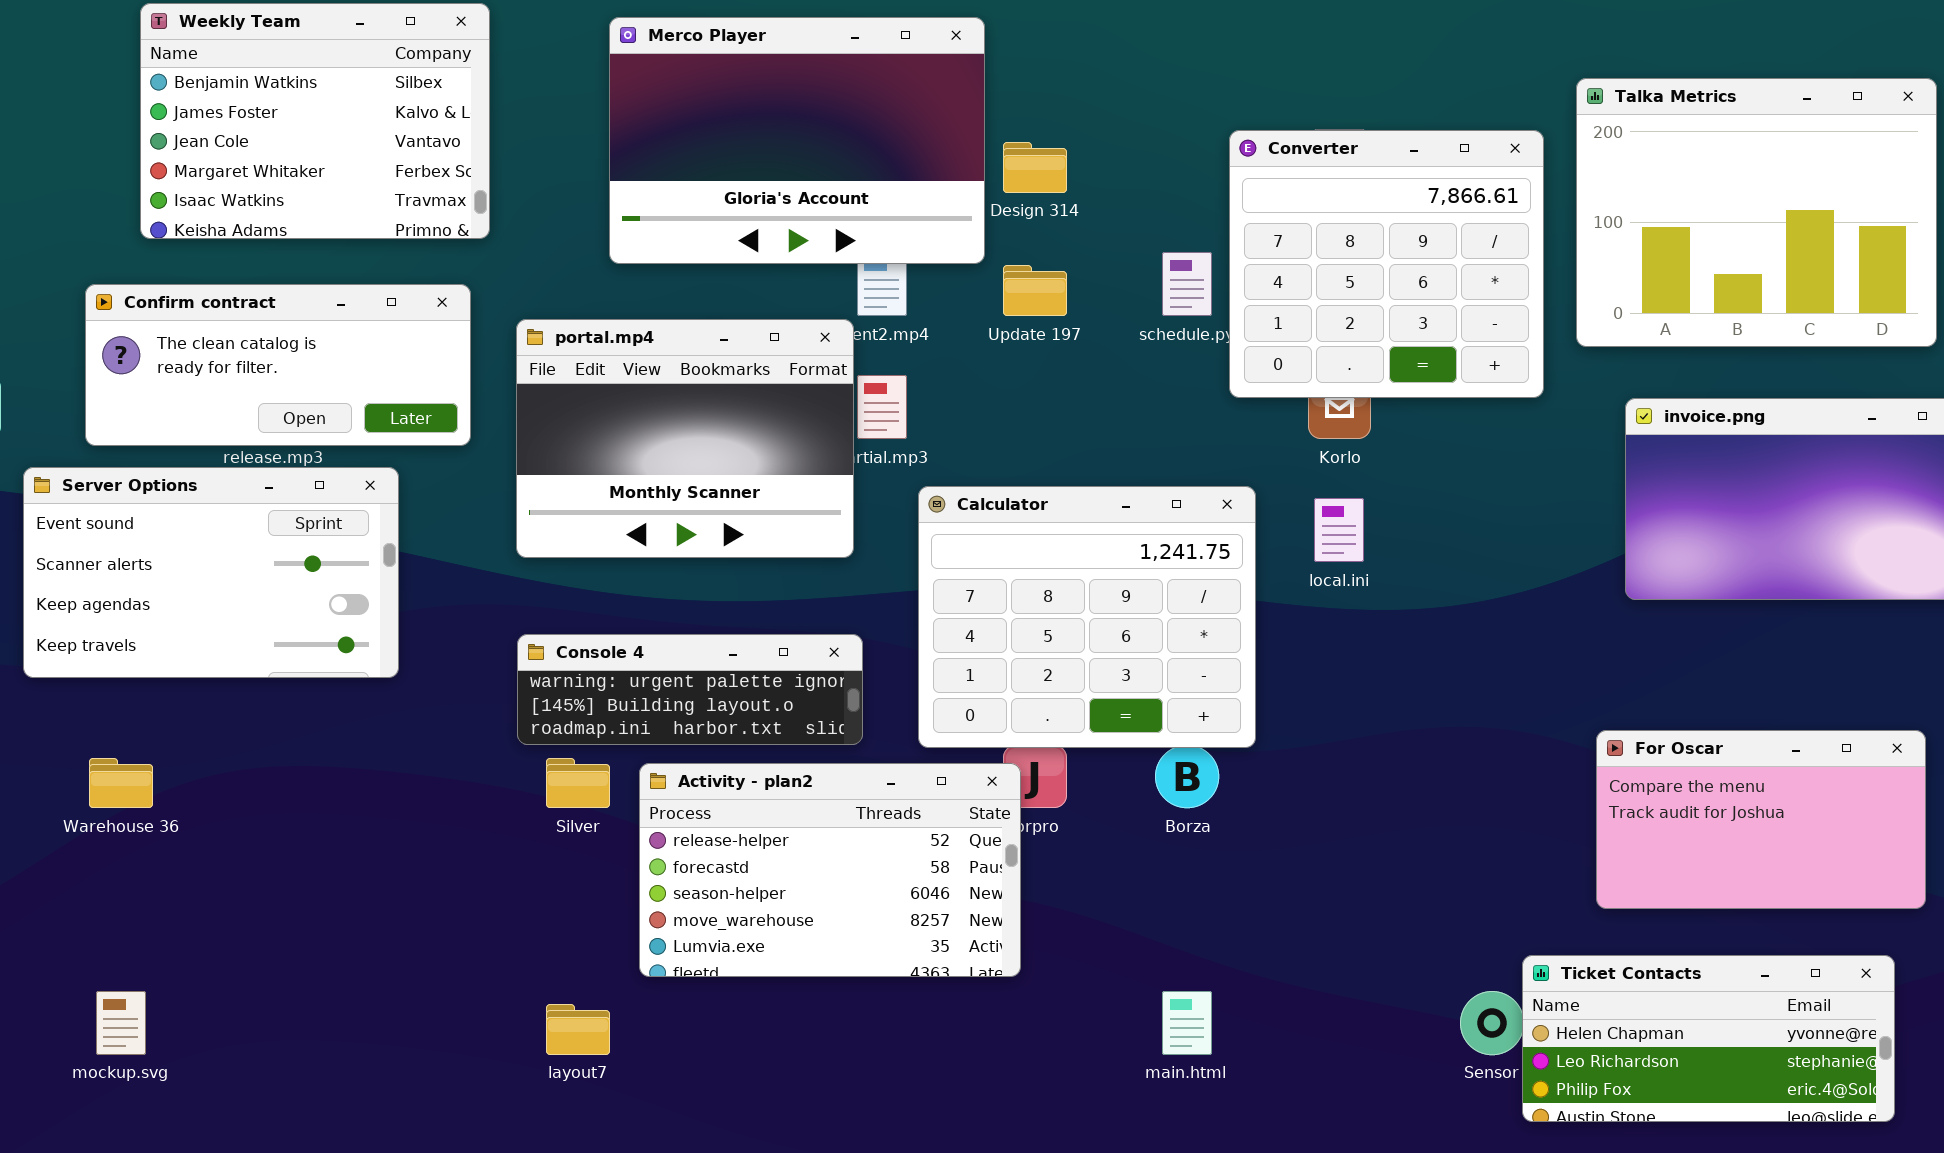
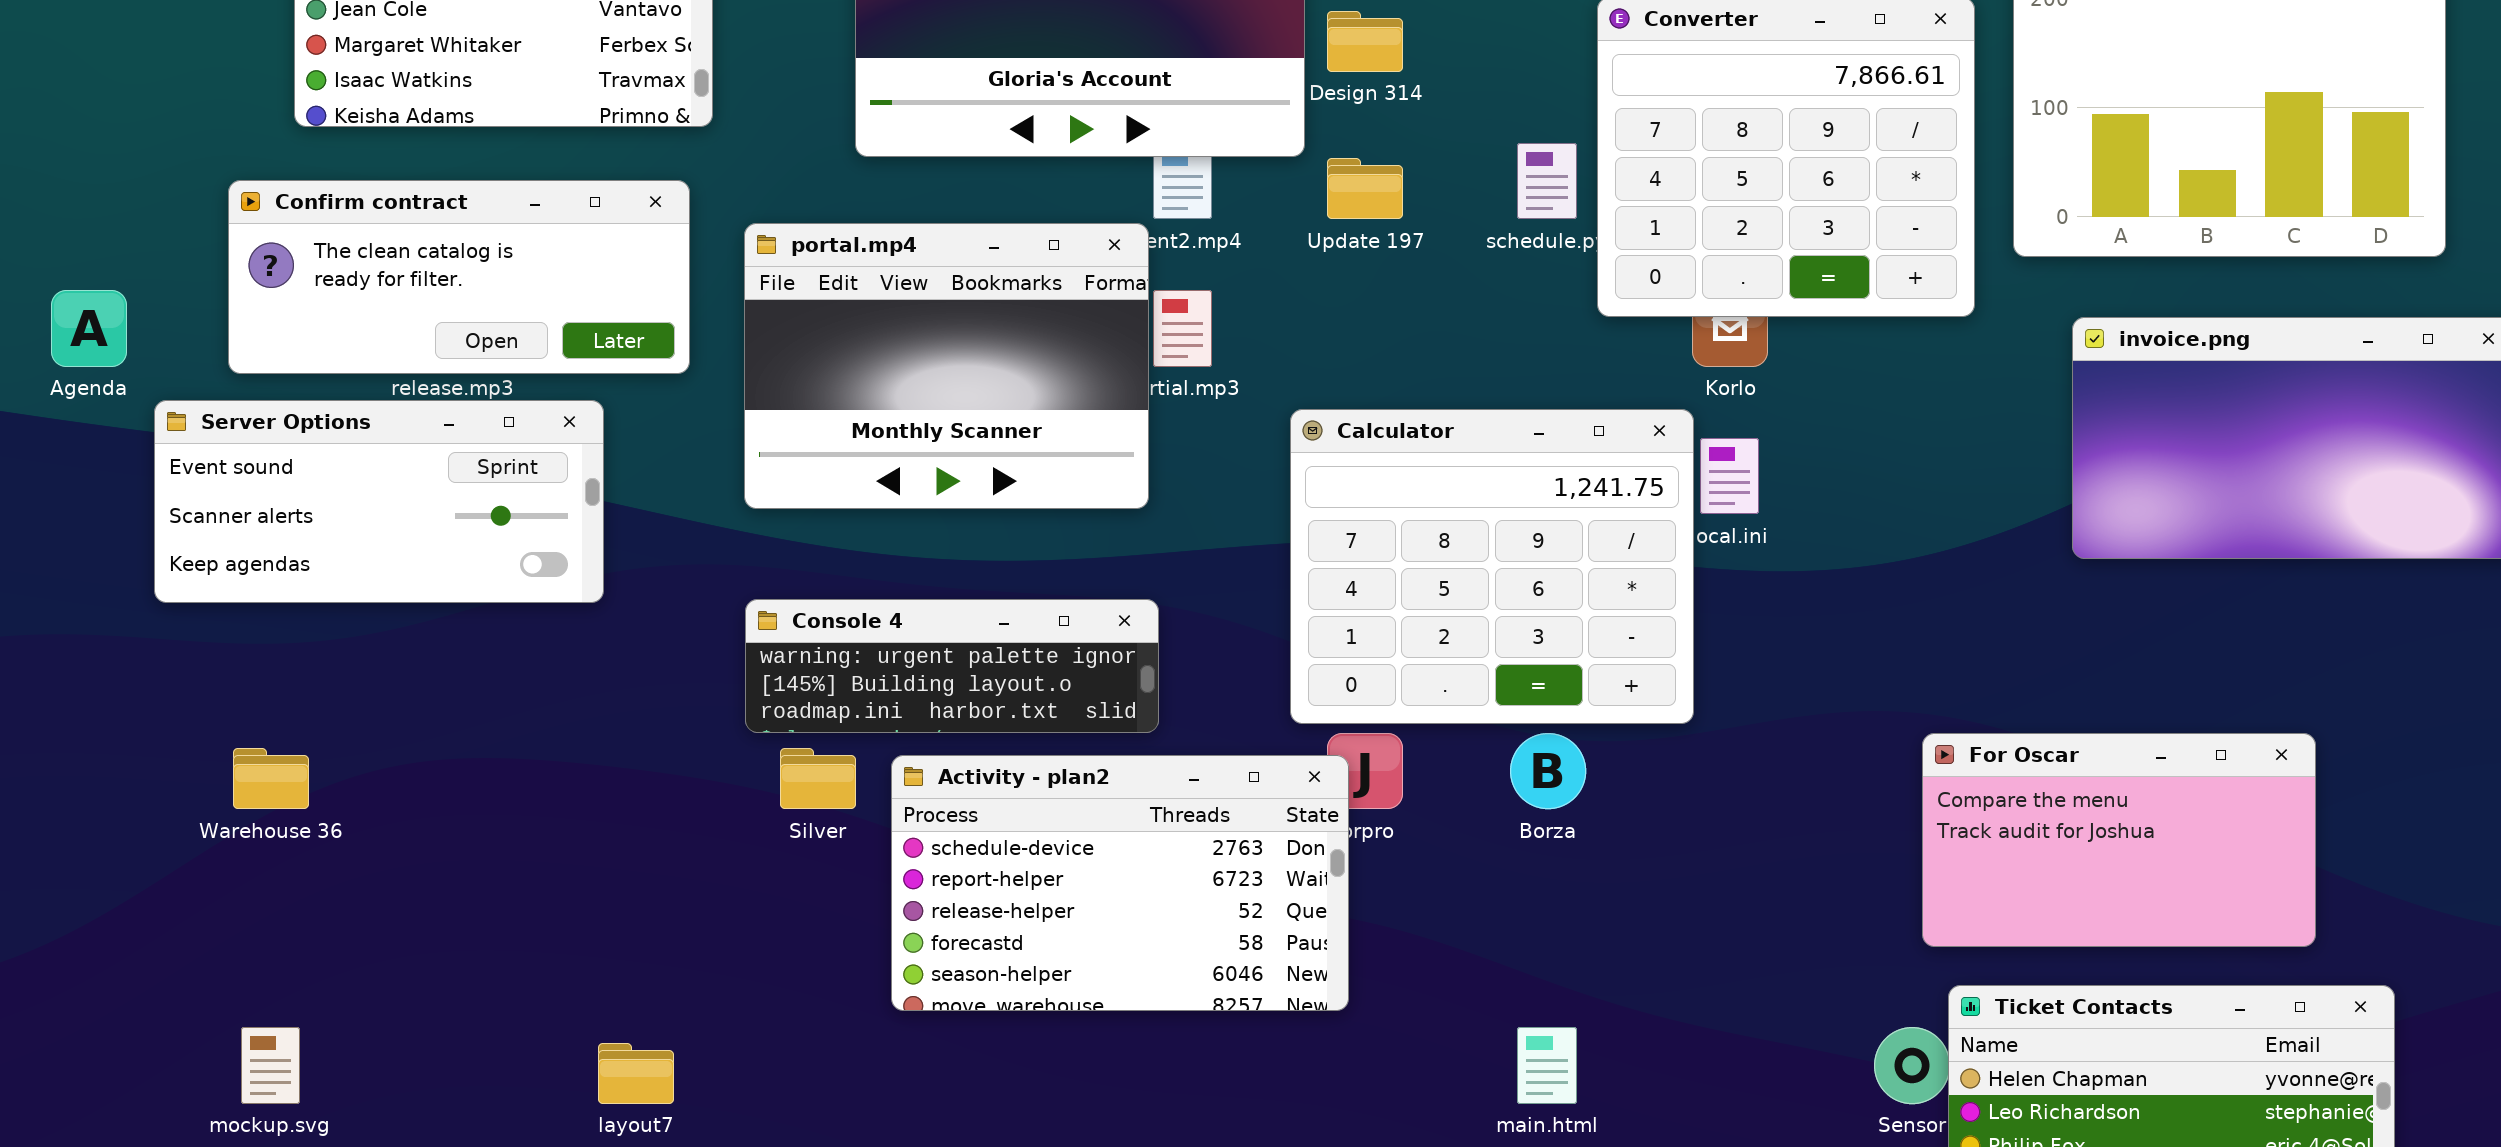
Server Options: [23,467,399,678] -> [154,400,604,603], resized
Calculator: [918,486,1256,748] -> [1290,409,1694,724], moved
For Oscar: [1596,730,1926,909] -> [1922,733,2316,947], moved
Activity - plan2: [639,763,1021,977] -> [891,755,1349,1011], scrolled up 2 rows
layout7: [546,1004,610,1055] -> [598,1043,674,1104], moved

